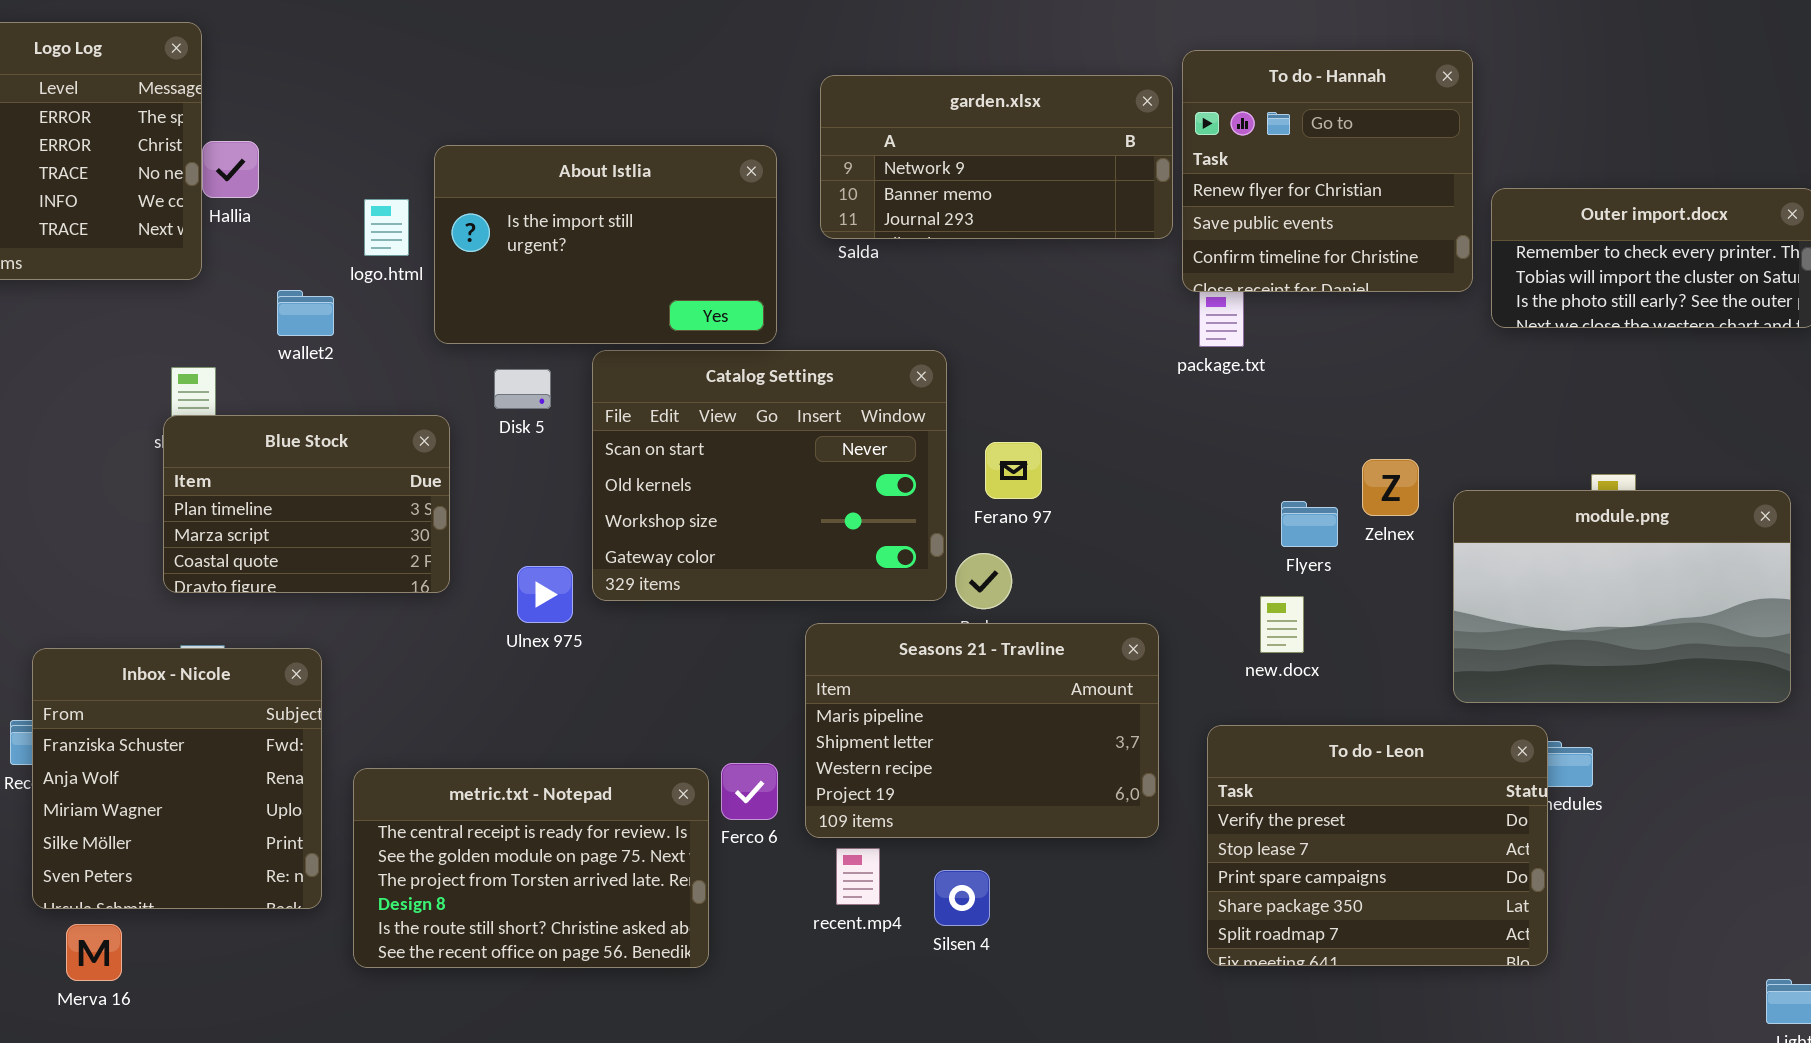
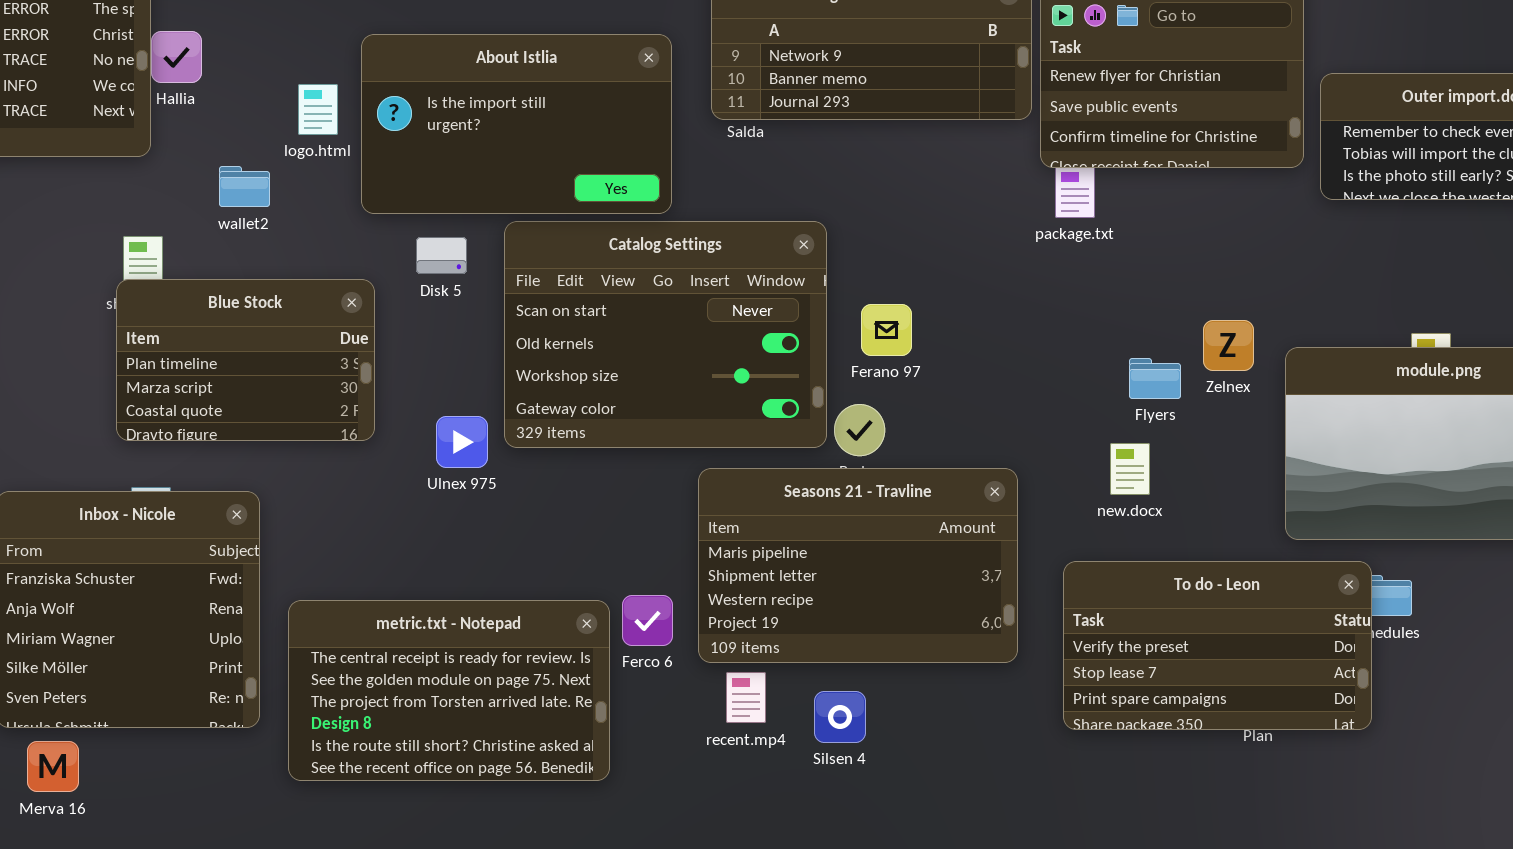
To do - Leon: [1207,725,1548,966] -> [1063,561,1372,730], resized

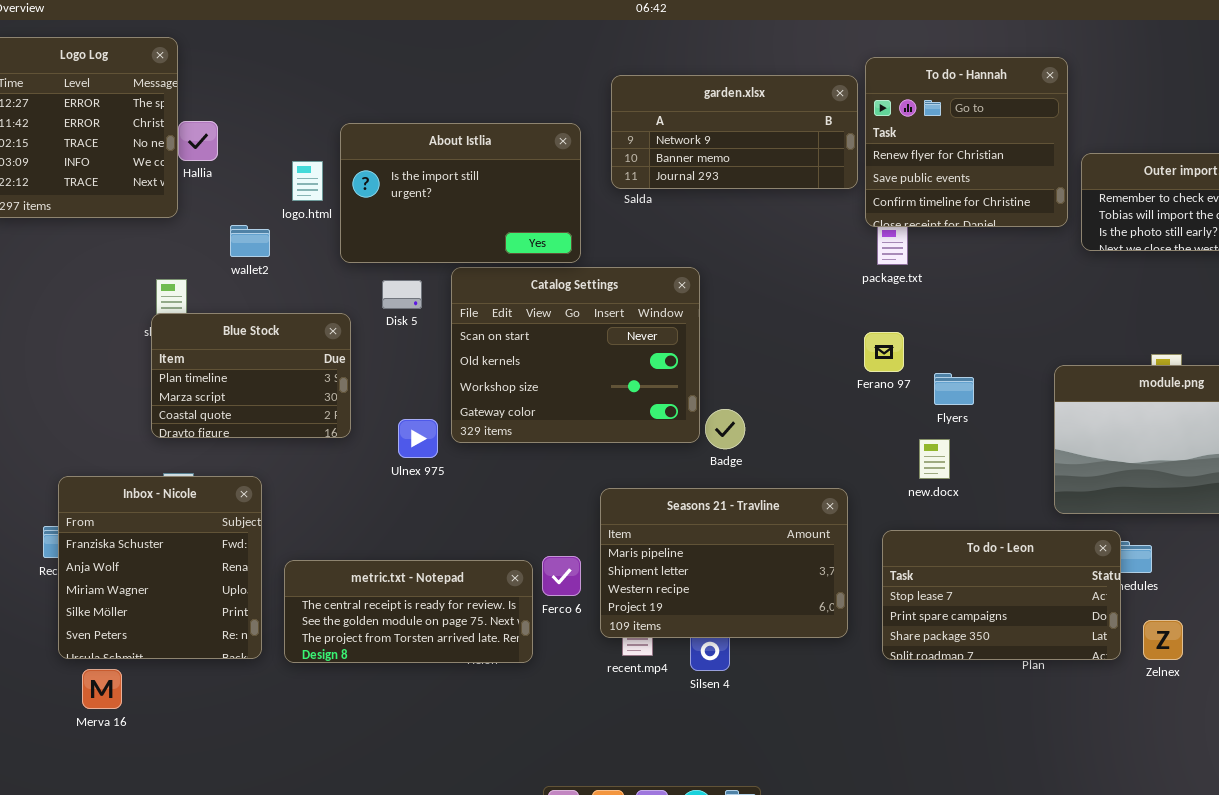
Ferano 97: [861,304,912,356] -> [864,332,904,372], moved
Zelnex: [1203,320,1254,371] -> [1143,620,1183,660], moved
Seasons 21 - Travline: [698,468,1018,663] -> [600,488,848,638], moved
To do - Leon: [1063,561,1372,730] -> [882,530,1121,660], scrolled down 1 row
metric.txt - Notepad: [288,600,610,781] -> [284,560,533,663], resized

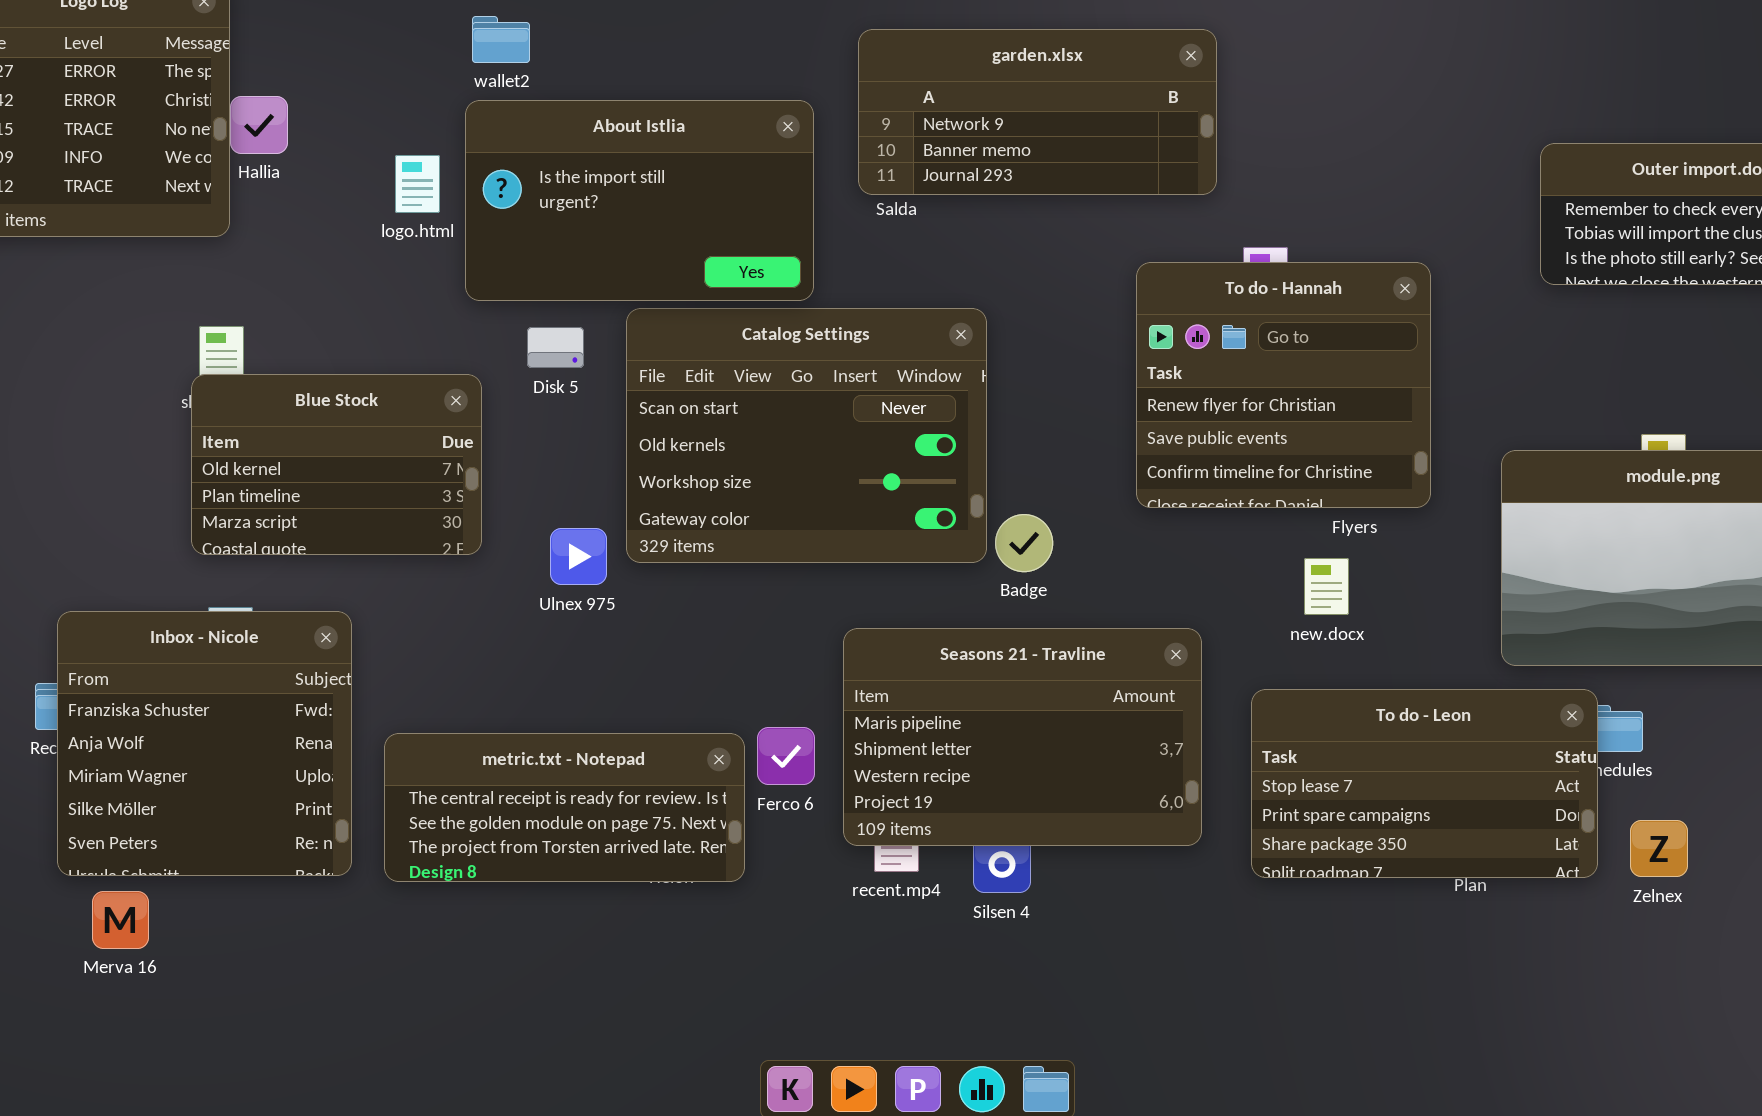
To do - Hannah: [865,57,1068,227] -> [1136,262,1431,508], moved
wallet2: [230,225,270,257] -> [472,16,530,63], moved
Blue Stock: [151,313,351,438] -> [191,374,482,555], scrolled up 1 row

